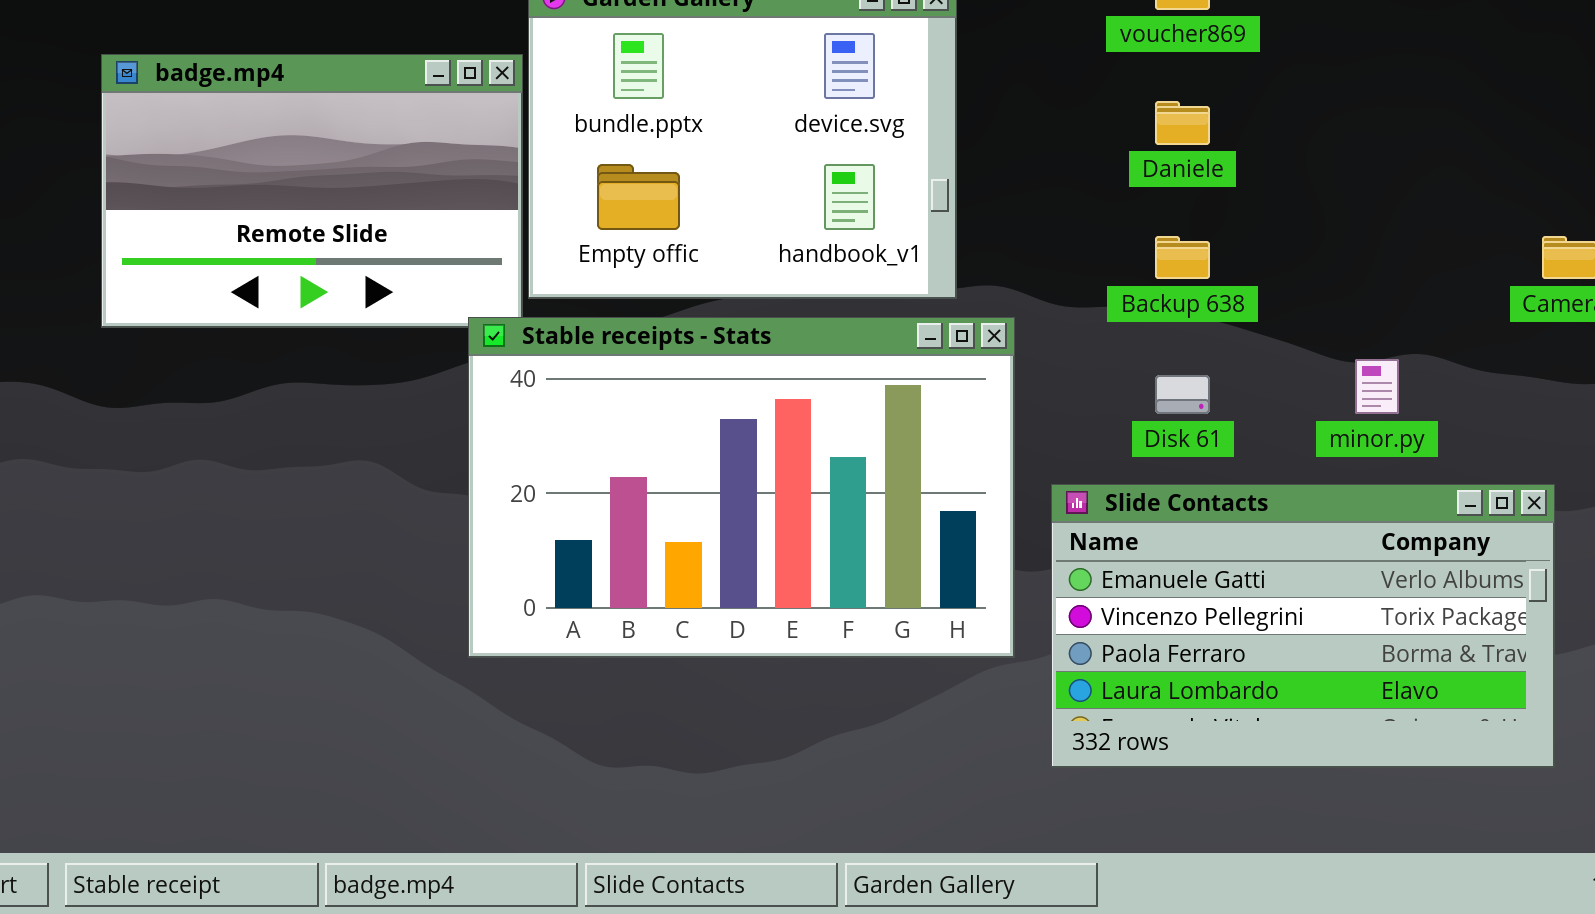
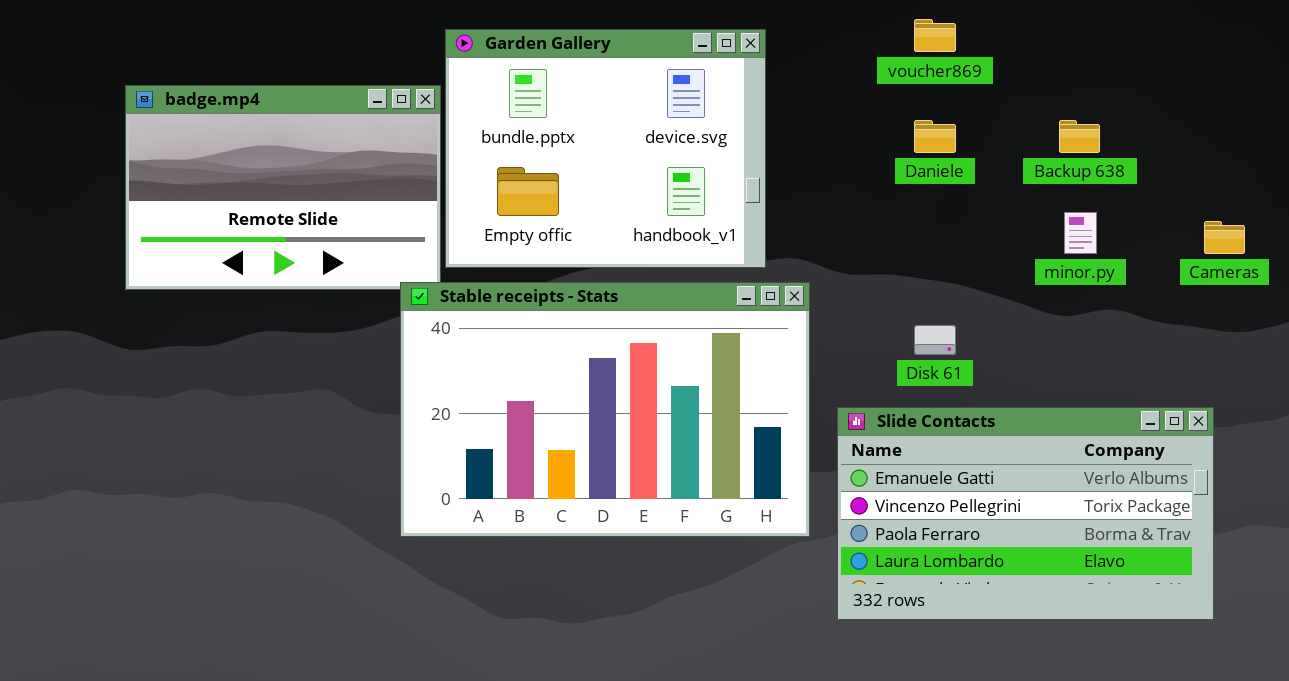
Backup 638: [1155,236,1210,279] -> [1059,120,1100,153], moved
minor.py: [1355,359,1399,414] -> [1064,212,1097,254], moved

